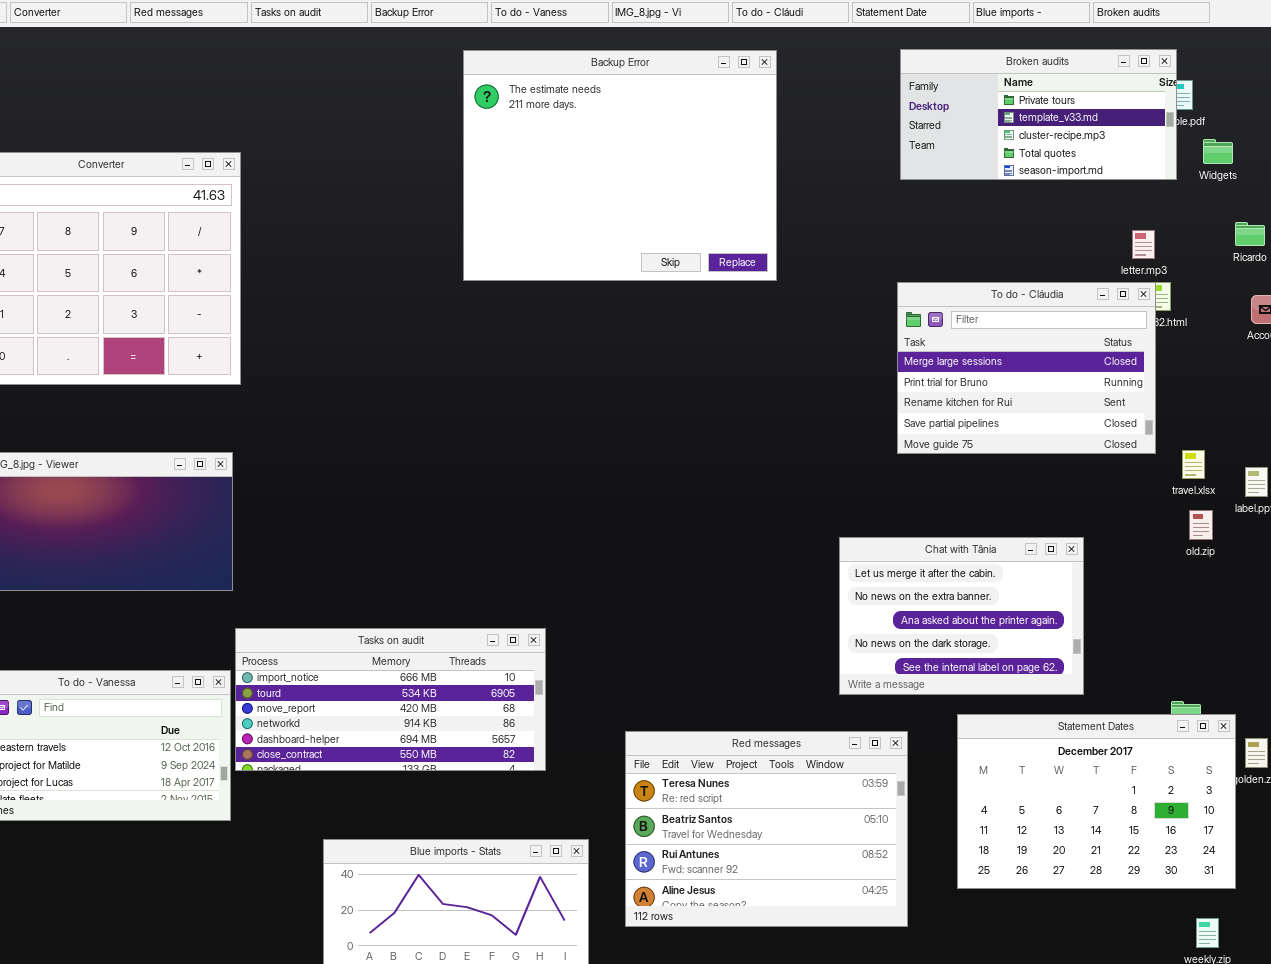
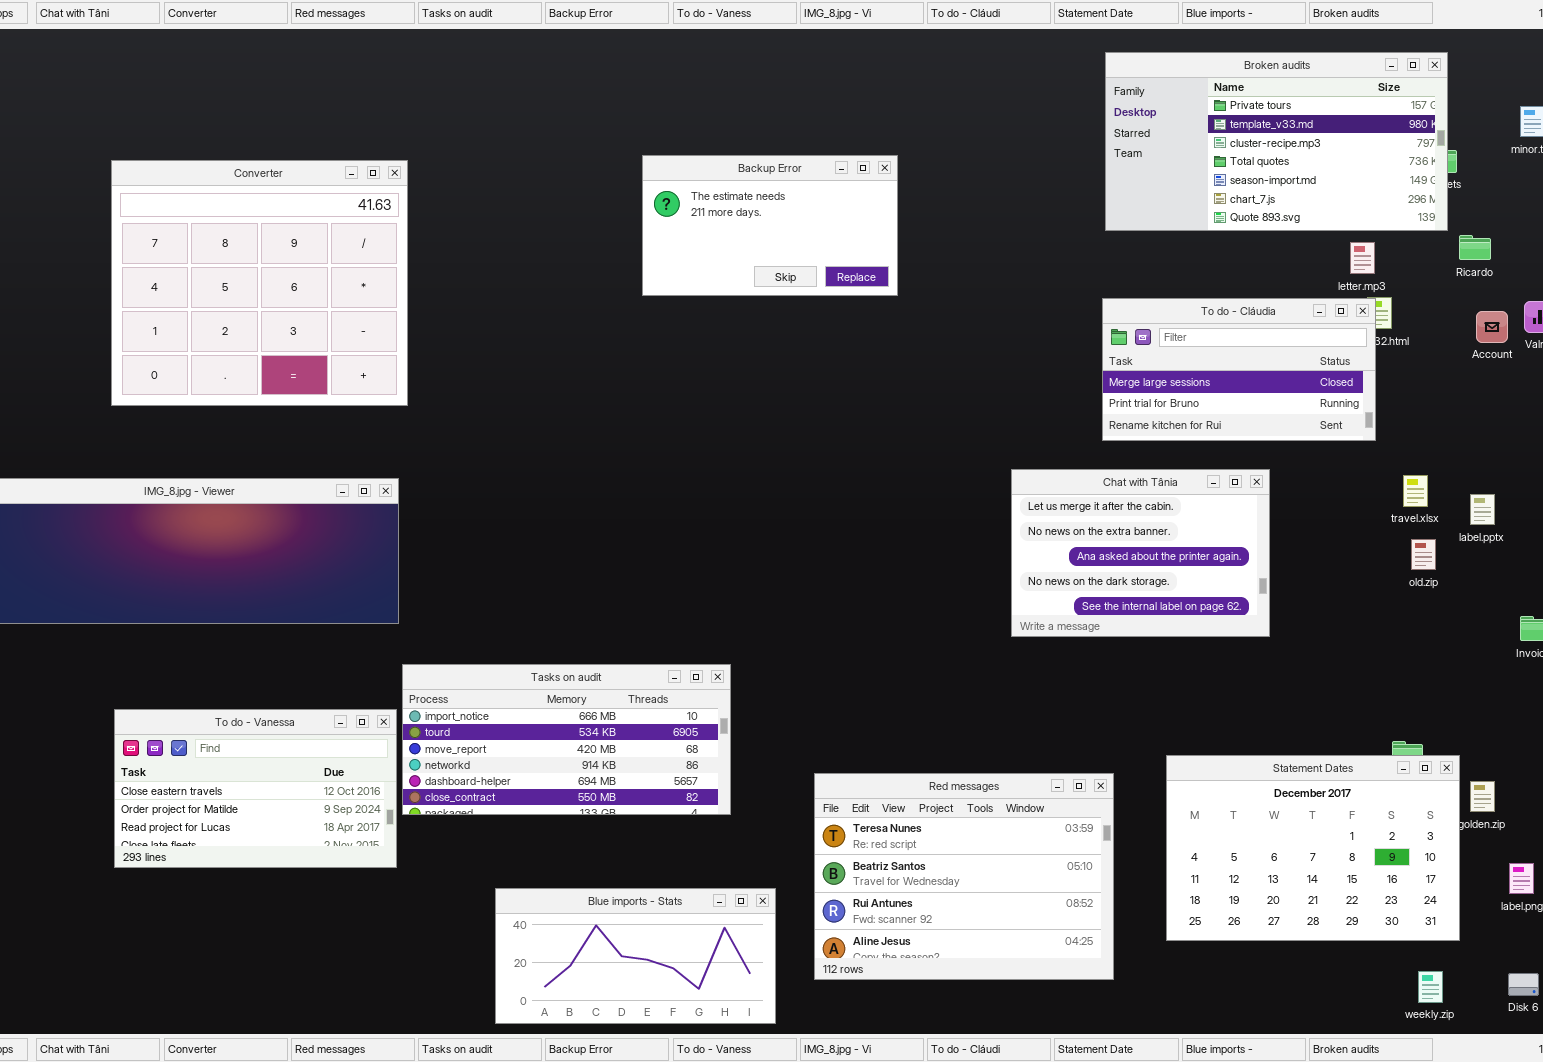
Broken audits: [900,49,1177,180] -> [1105,52,1448,231], resized
Backup Error: [463,50,777,281] -> [642,155,898,296], resized
To do - Cláudia: [897,282,1156,454] -> [1102,298,1376,441], resized
Chat with Tânia: [839,537,1084,695] -> [1011,469,1270,637], moved

